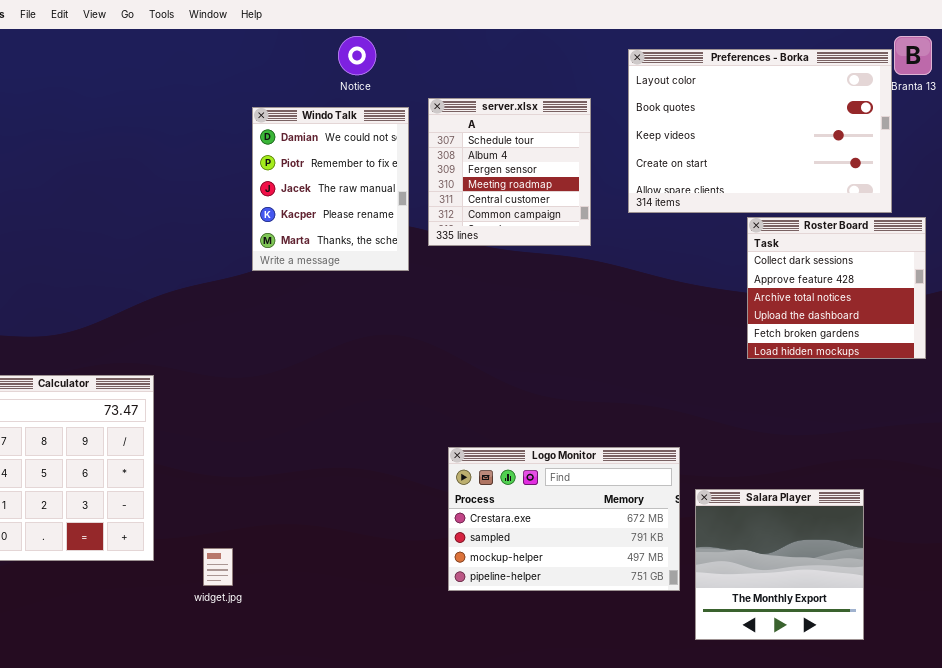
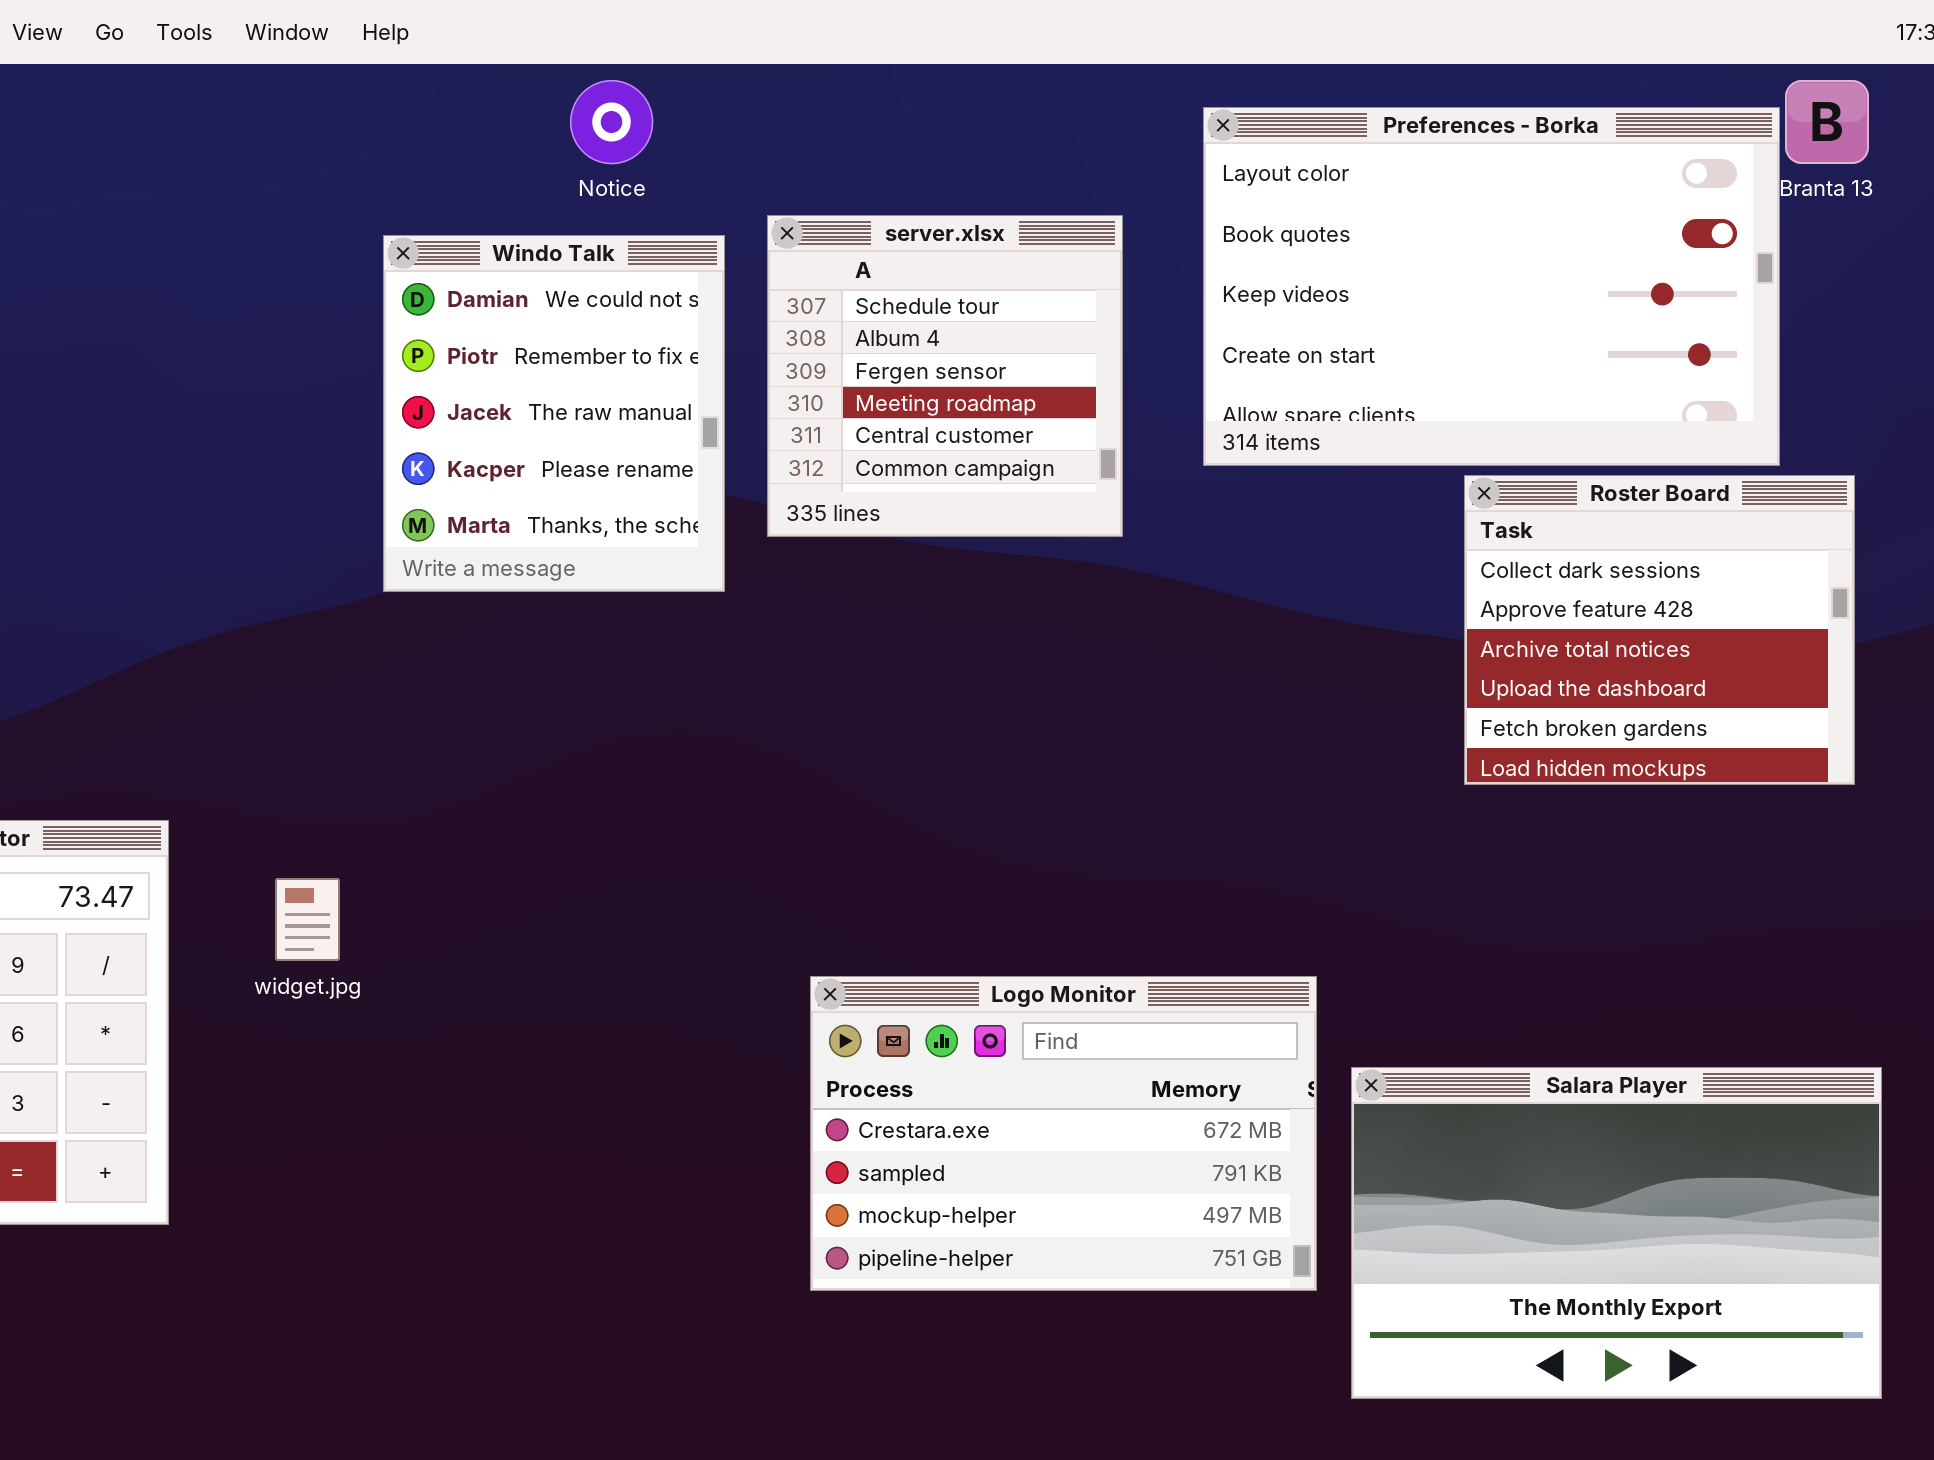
Salara Player: [695,489,864,640] -> [1351,1067,1882,1399], resized
widget.jpg: [203,548,233,586] -> [275,878,340,961], moved

